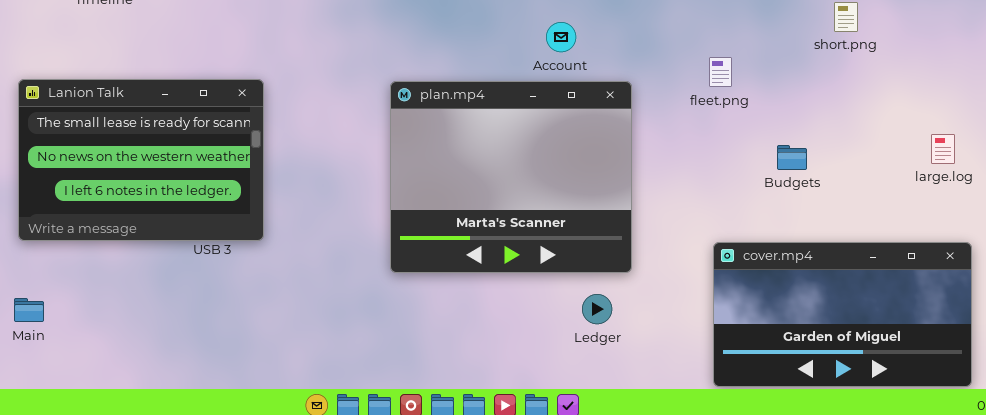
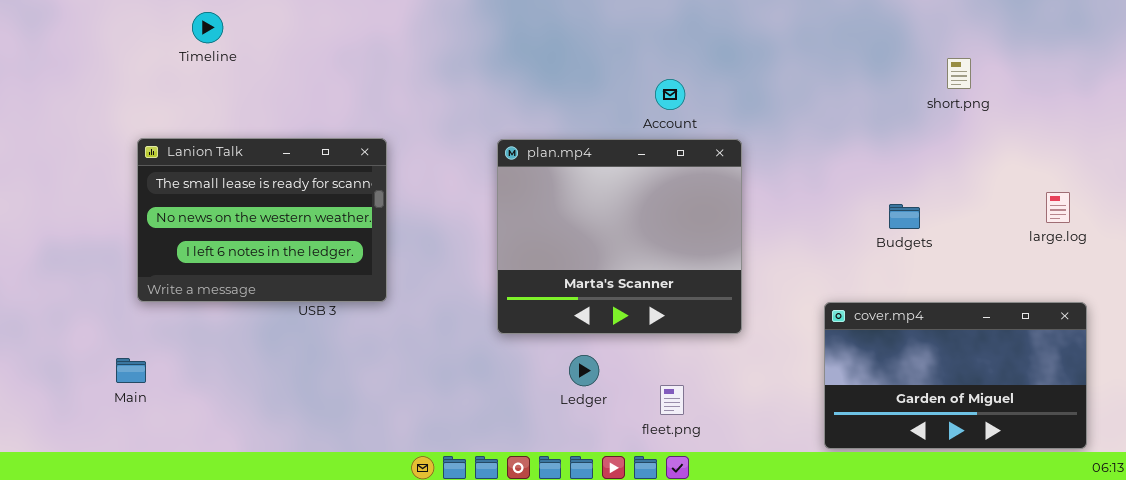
fleet.png: [709,57,732,87] -> [660,385,684,415], moved
Lanion Talk: [18,79,264,241] -> [137,138,387,302], moved
Ledger: [582,294,612,324] -> [569,355,599,386], moved

